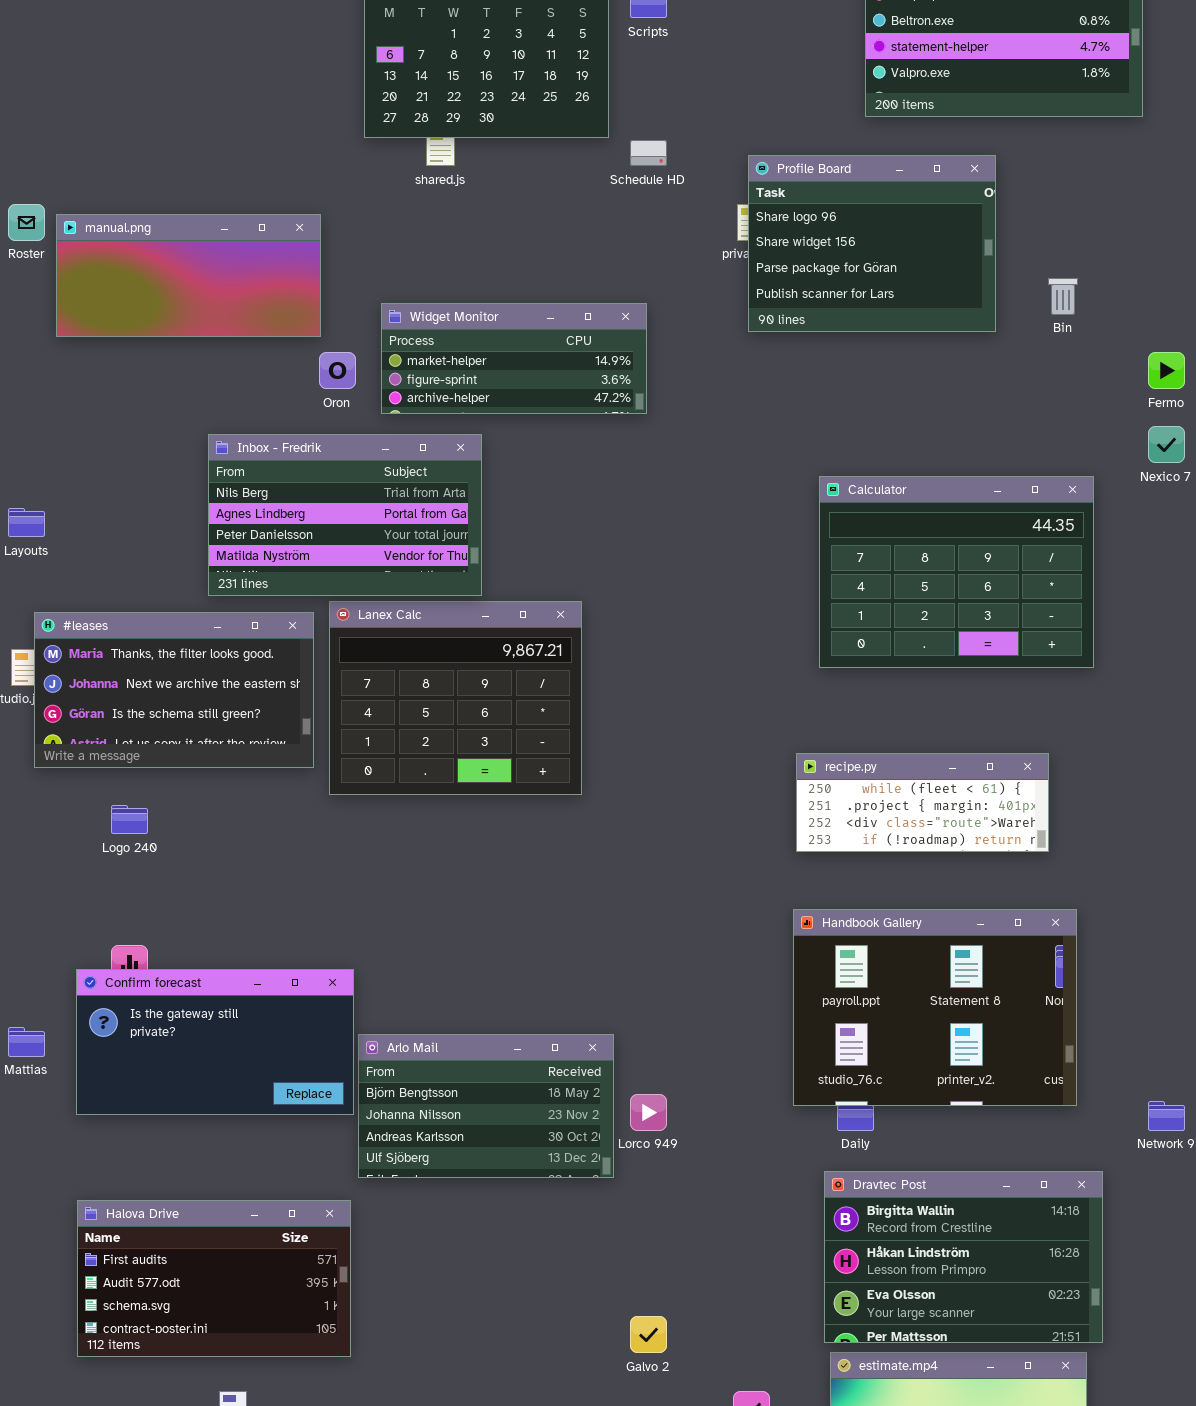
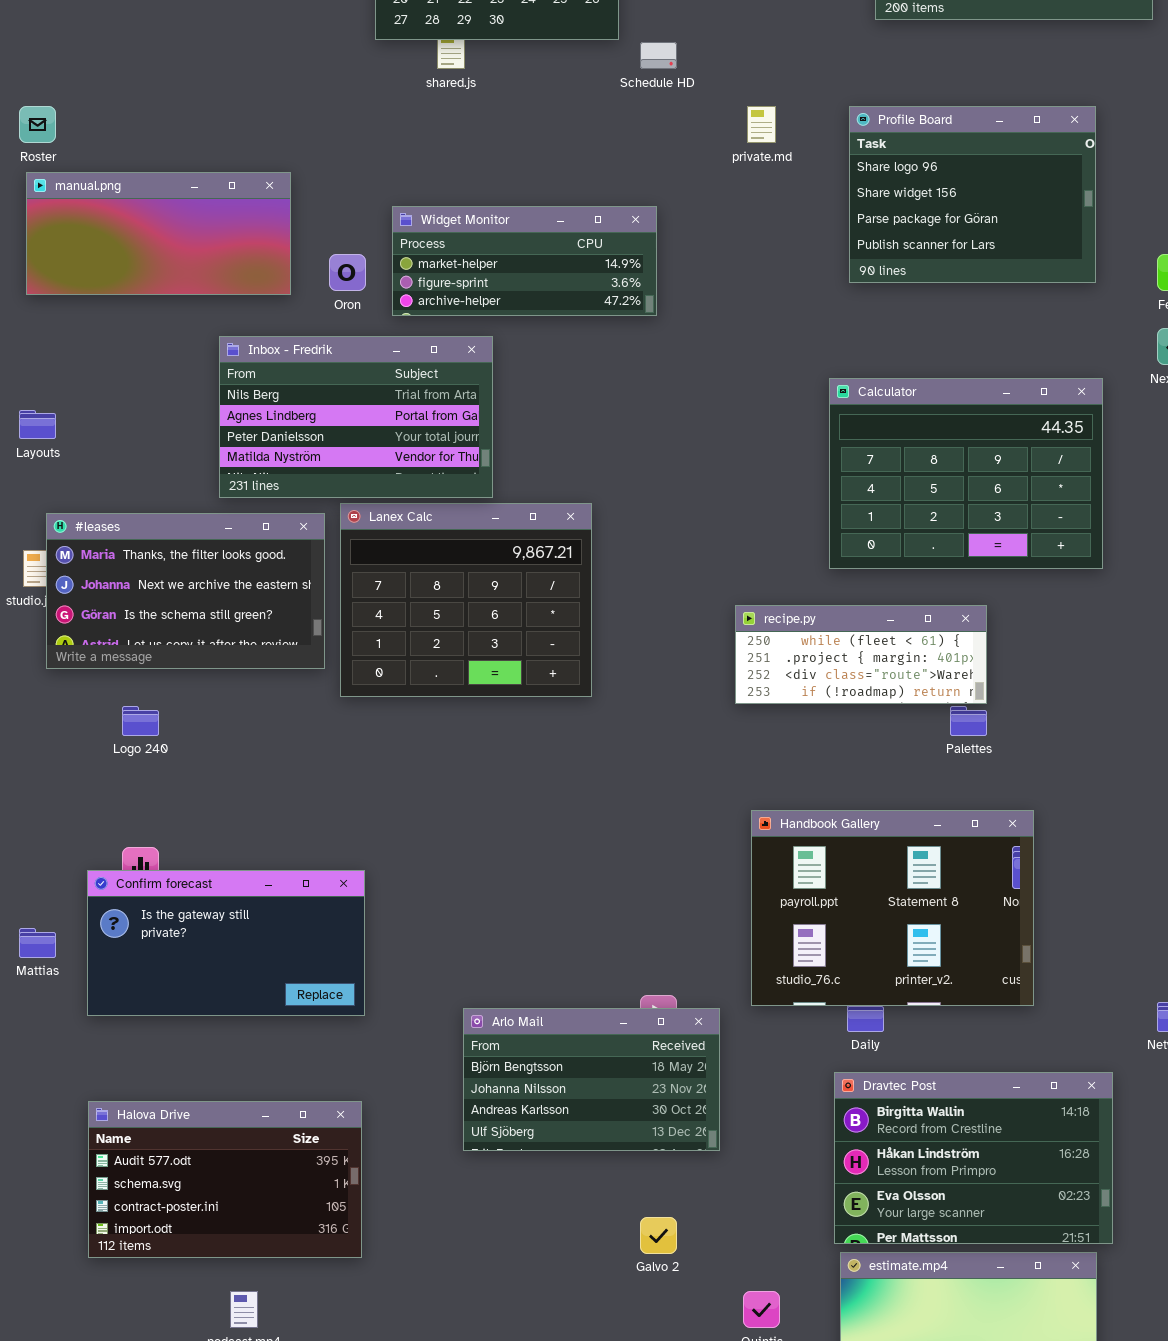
Profile Board: [748,155,996,332] -> [849,106,1096,283], moved
manual.png: [56,214,321,337] -> [26,172,291,295], moved
recipe.py: [796,753,1049,852] -> [735,605,987,704], moved
Handbook Gallery: [793,909,1077,1106] -> [751,810,1034,1006], moved
Arlo Mail: [358,1034,614,1178] -> [463,1008,720,1151], moved
Halova Drive: [77,1200,351,1357] -> [88,1101,362,1258], scrolled down 1 row

